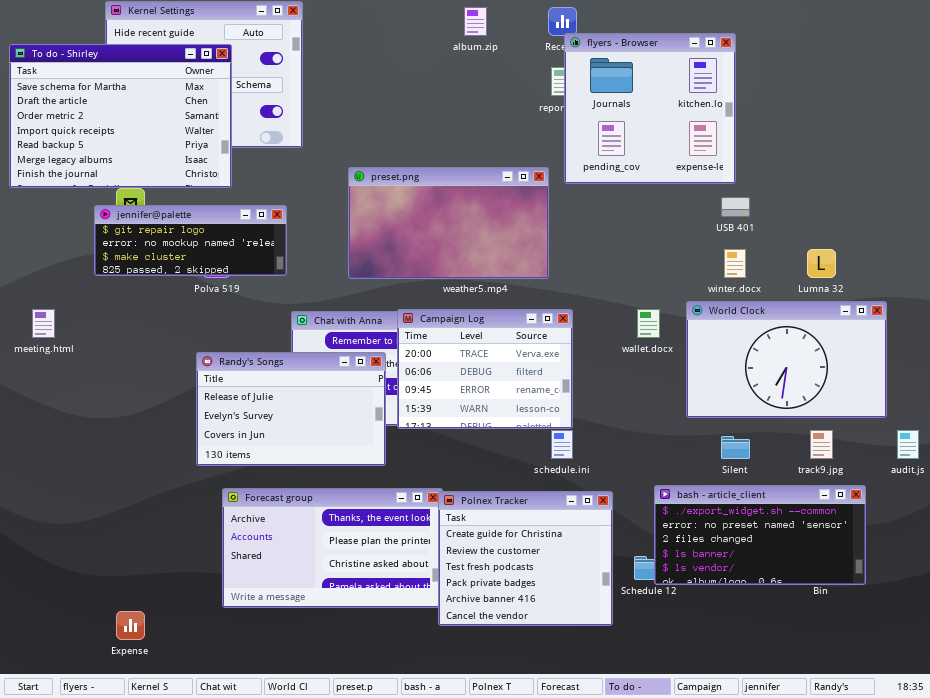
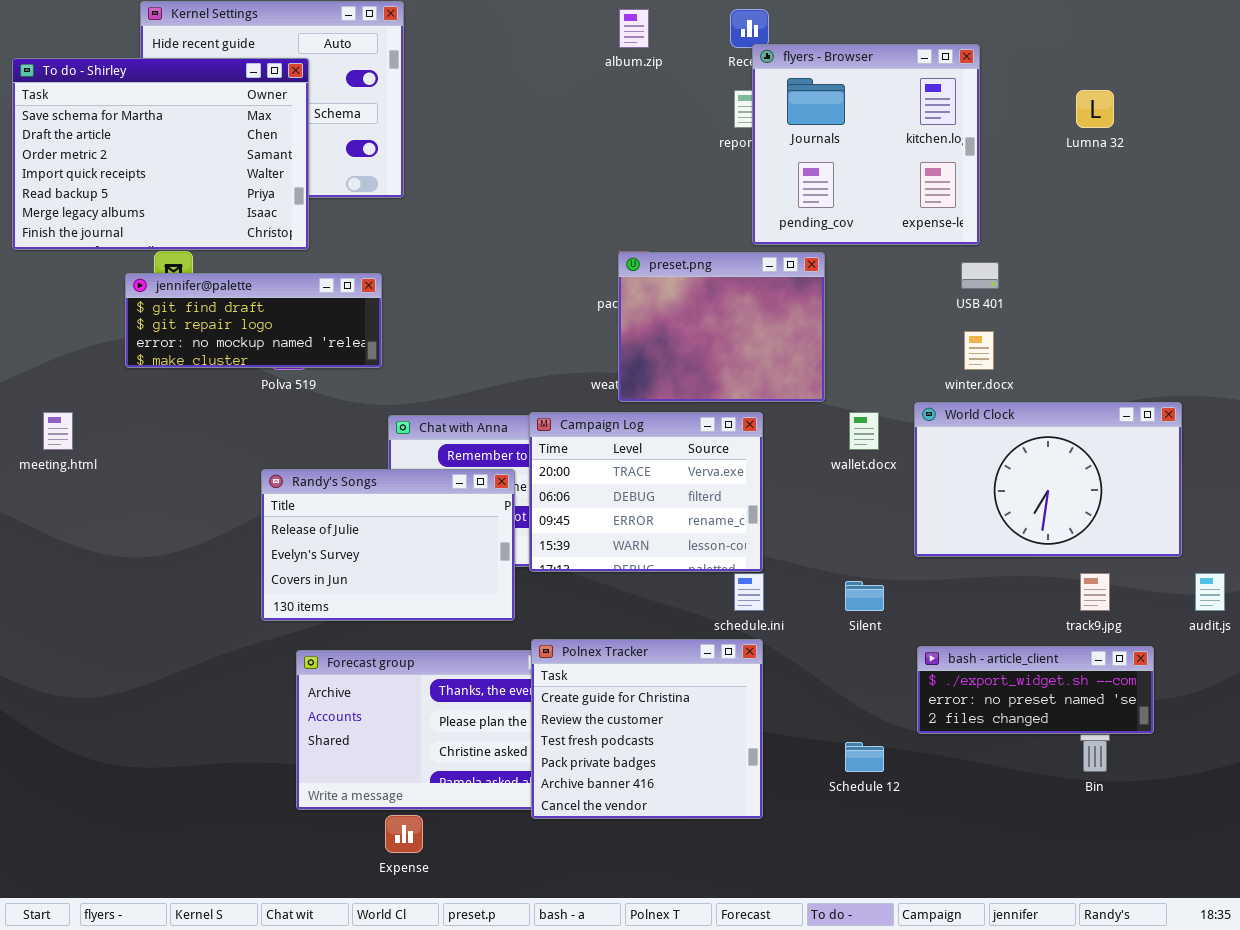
preset.png: [348,167,549,279] -> [618,252,825,402], moved, resized
jennifer@palette: [94,205,287,276] -> [125,273,382,368], scrolled up 1 row
Lumna 32: [807,249,836,278] -> [1076,90,1114,128], moved
Silent: [721,436,750,459] -> [845,581,884,611], moved
bash - article_client: [654,485,866,585] -> [917,646,1154,734], resized
Polnex Tracker: [438,491,613,626] -> [531,639,763,819], moved
Expense: [116,611,145,640] -> [385,815,423,853], moved

